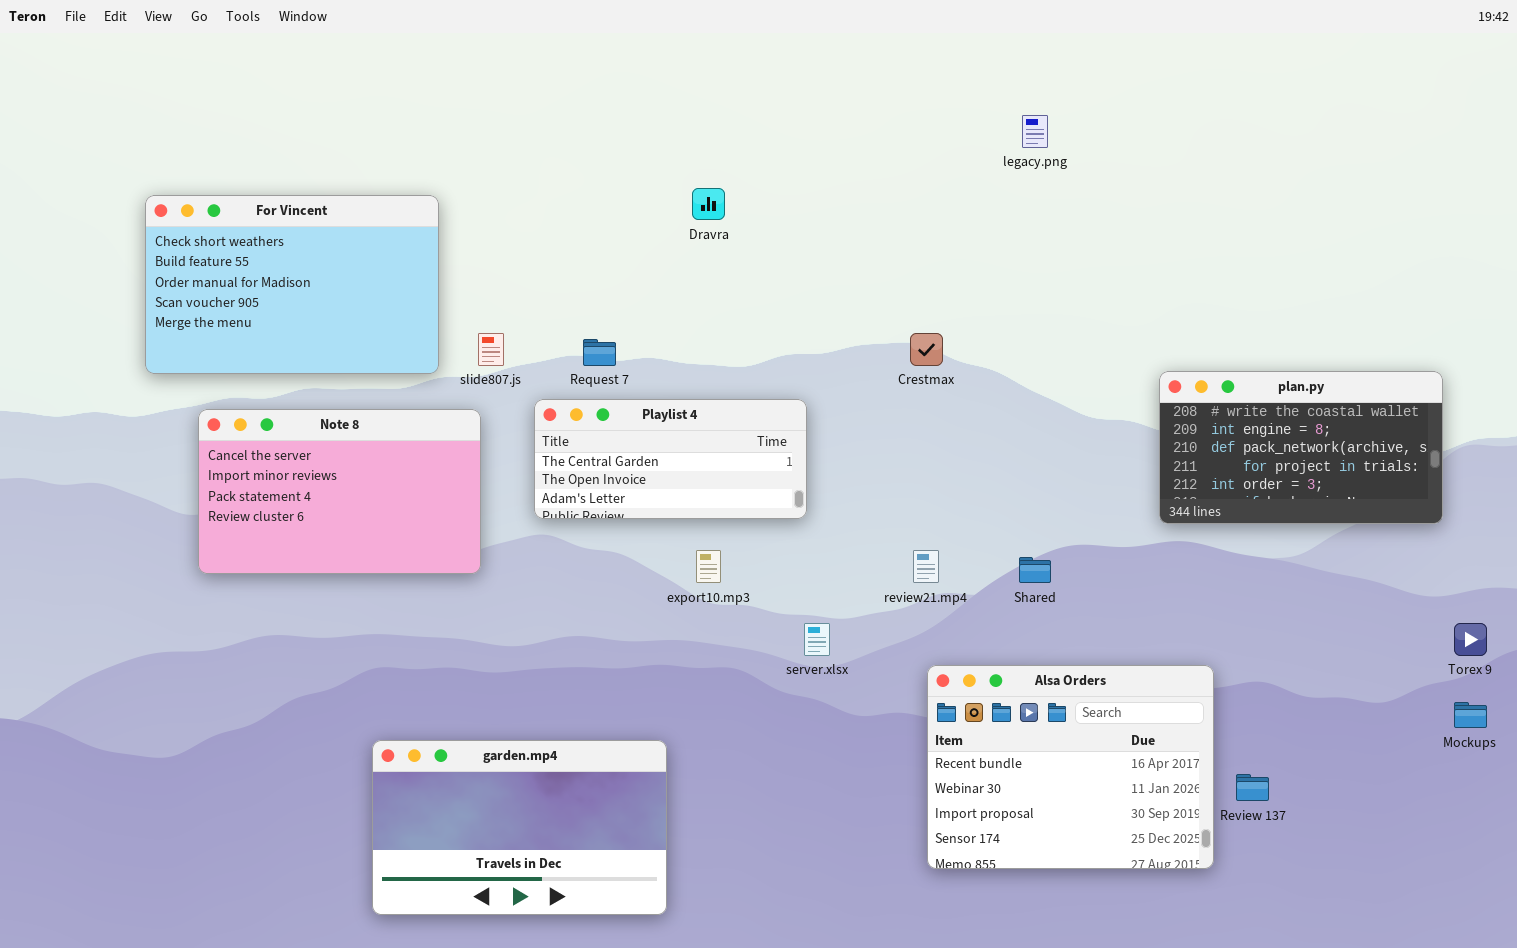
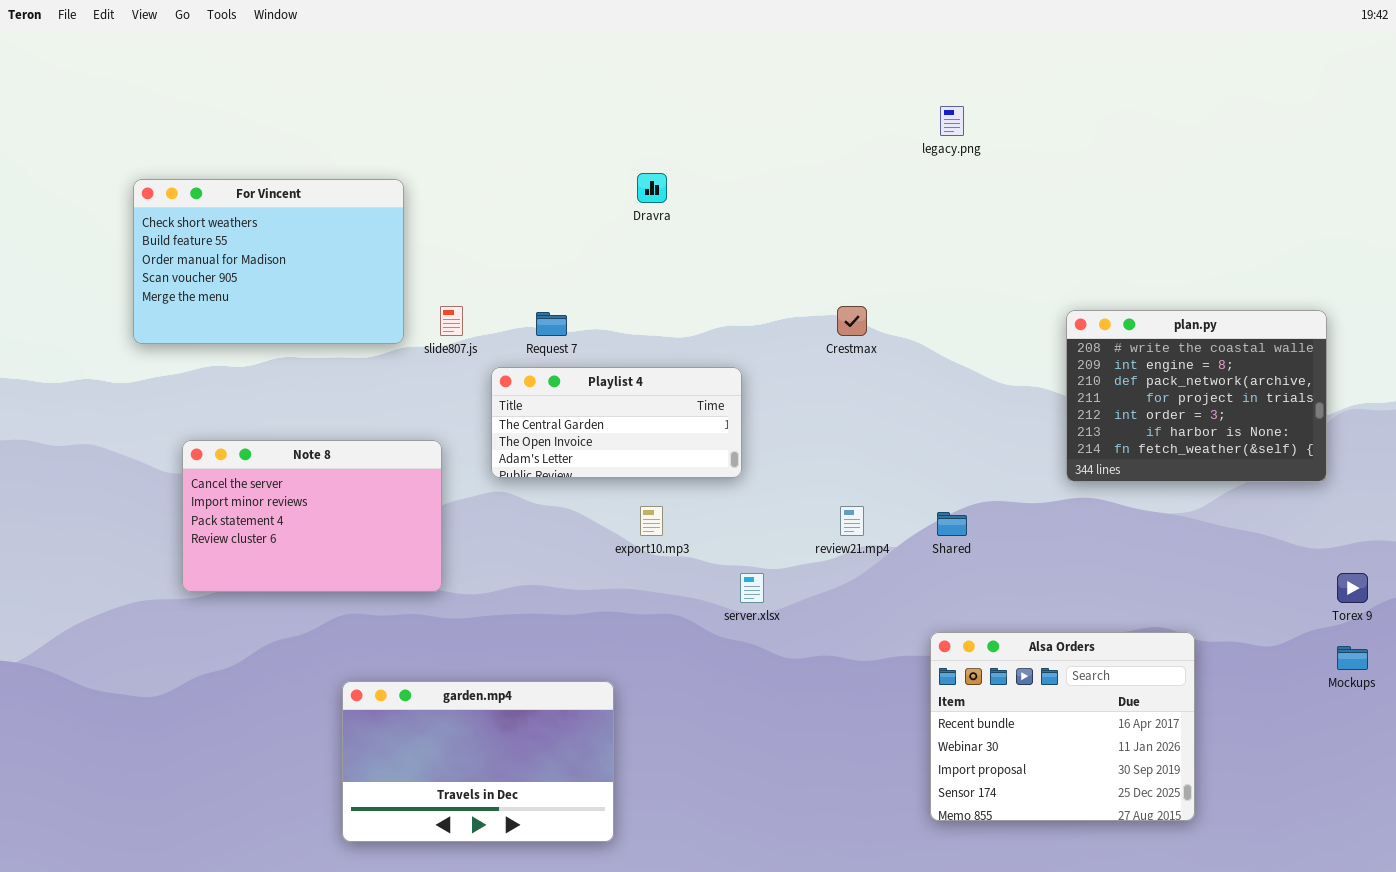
plan.py: [1159,371,1443,524] -> [1066,310,1327,482], resized
Note 8: [198,409,481,574] -> [182,440,442,592], moved
Alsa Orders: [927,665,1214,869] -> [930,632,1195,821], moved

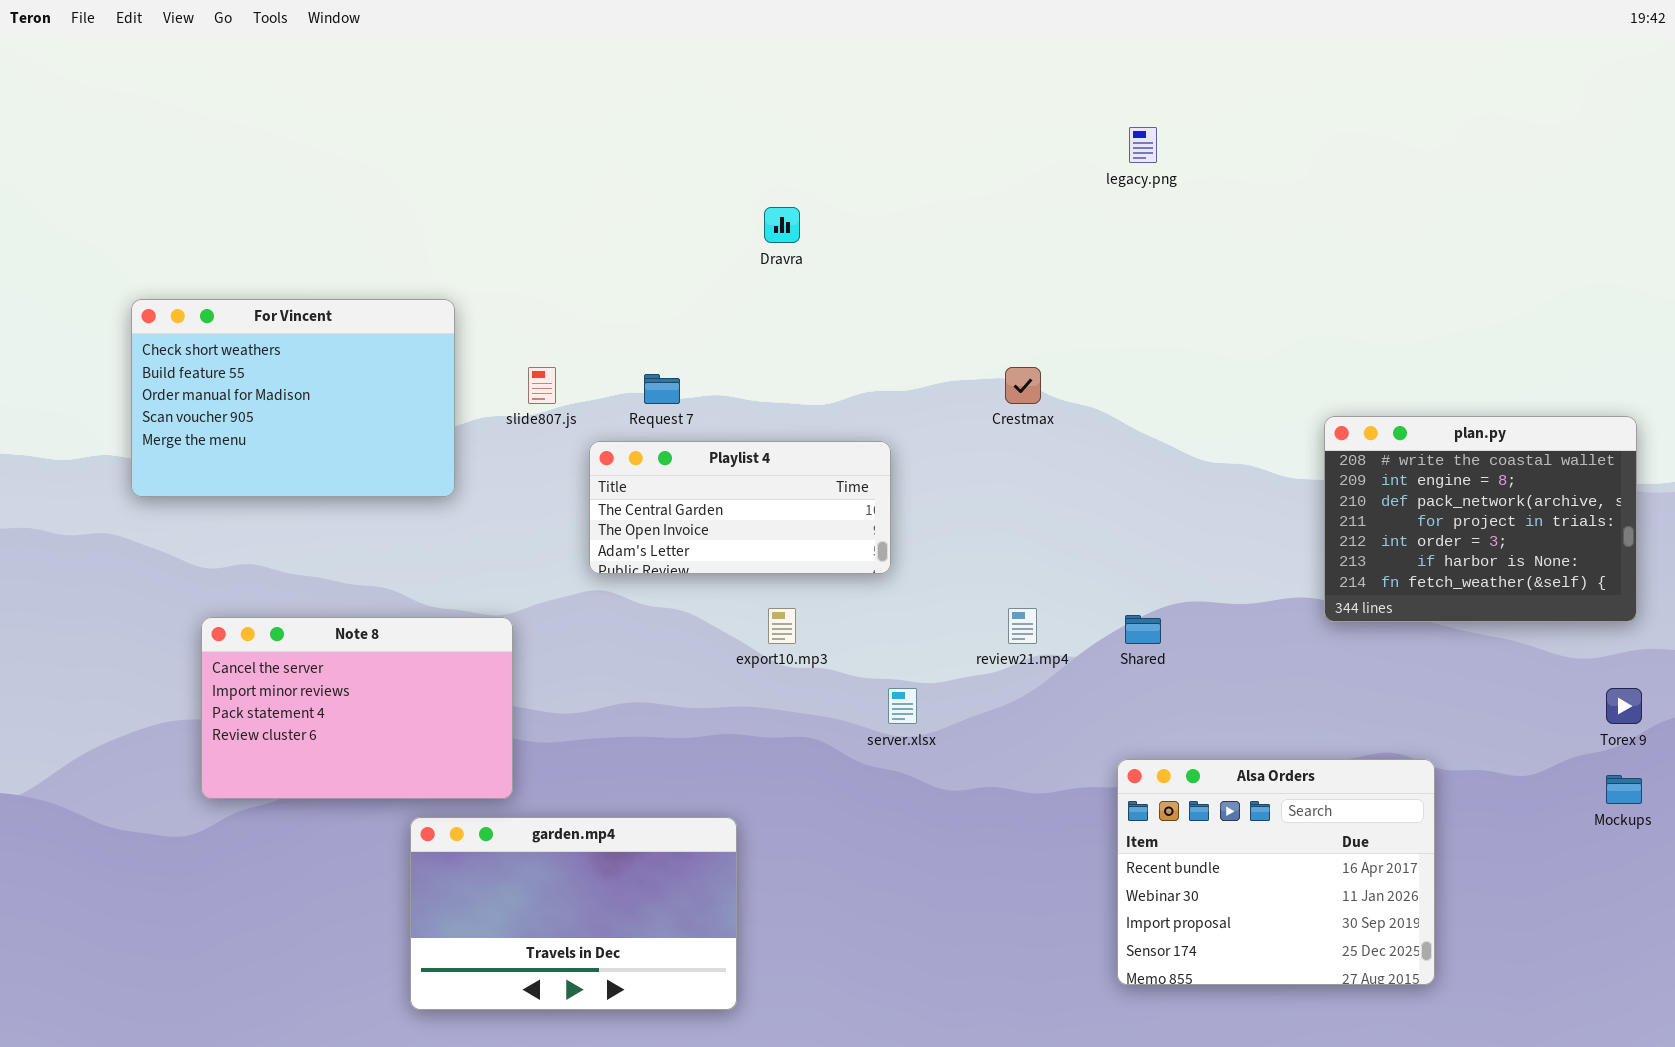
For Vincent: [133,179,404,344] -> [131,299,455,497], moved
plan.py: [1066,310,1327,482] -> [1324,416,1637,622], moved
Note 8: [182,440,442,592] -> [201,617,513,799], moved

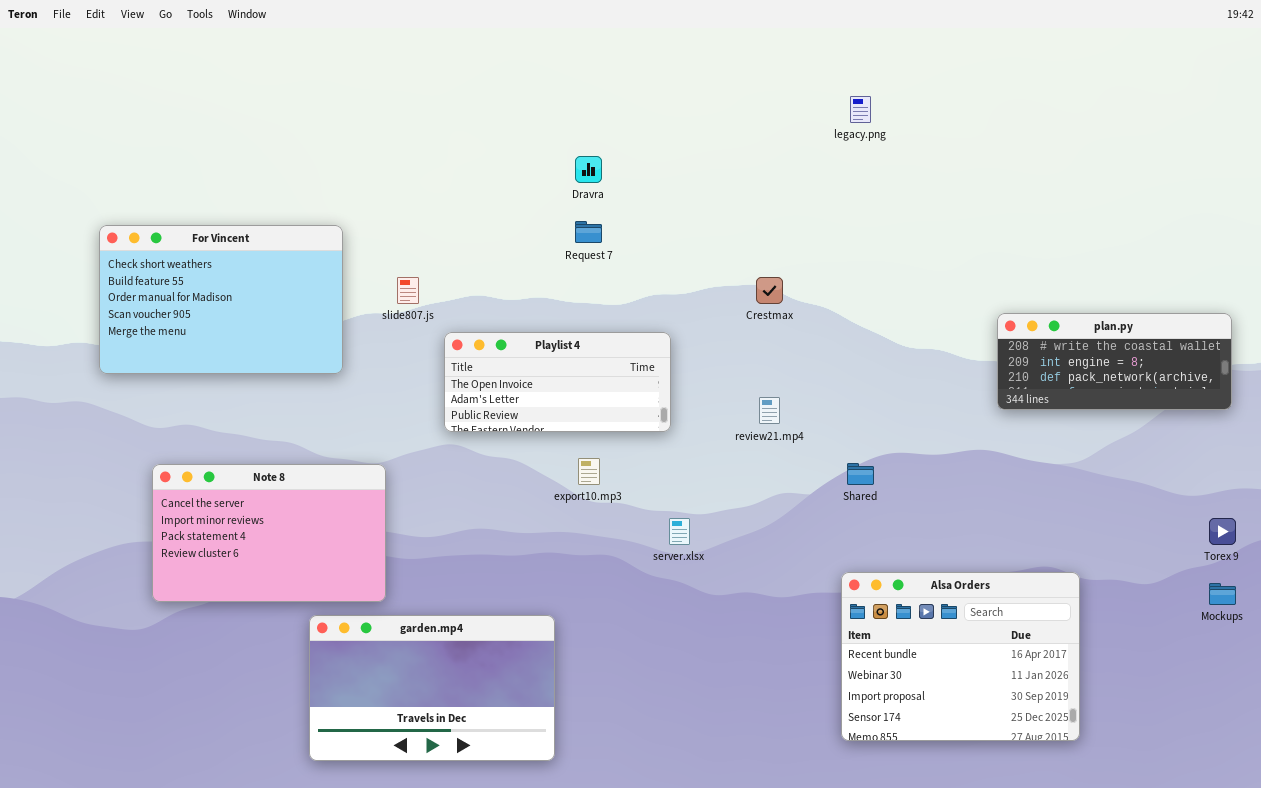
Request 7: [644,374,680,404] -> [575,221,602,243], moved
plan.py: [1324,416,1637,622] -> [997,313,1232,410], resized
Playlist 4: [589,441,891,574] -> [444,332,671,432], scrolled down 1 row
review21.mp4: [1008,608,1037,644] -> [759,397,780,424], moved

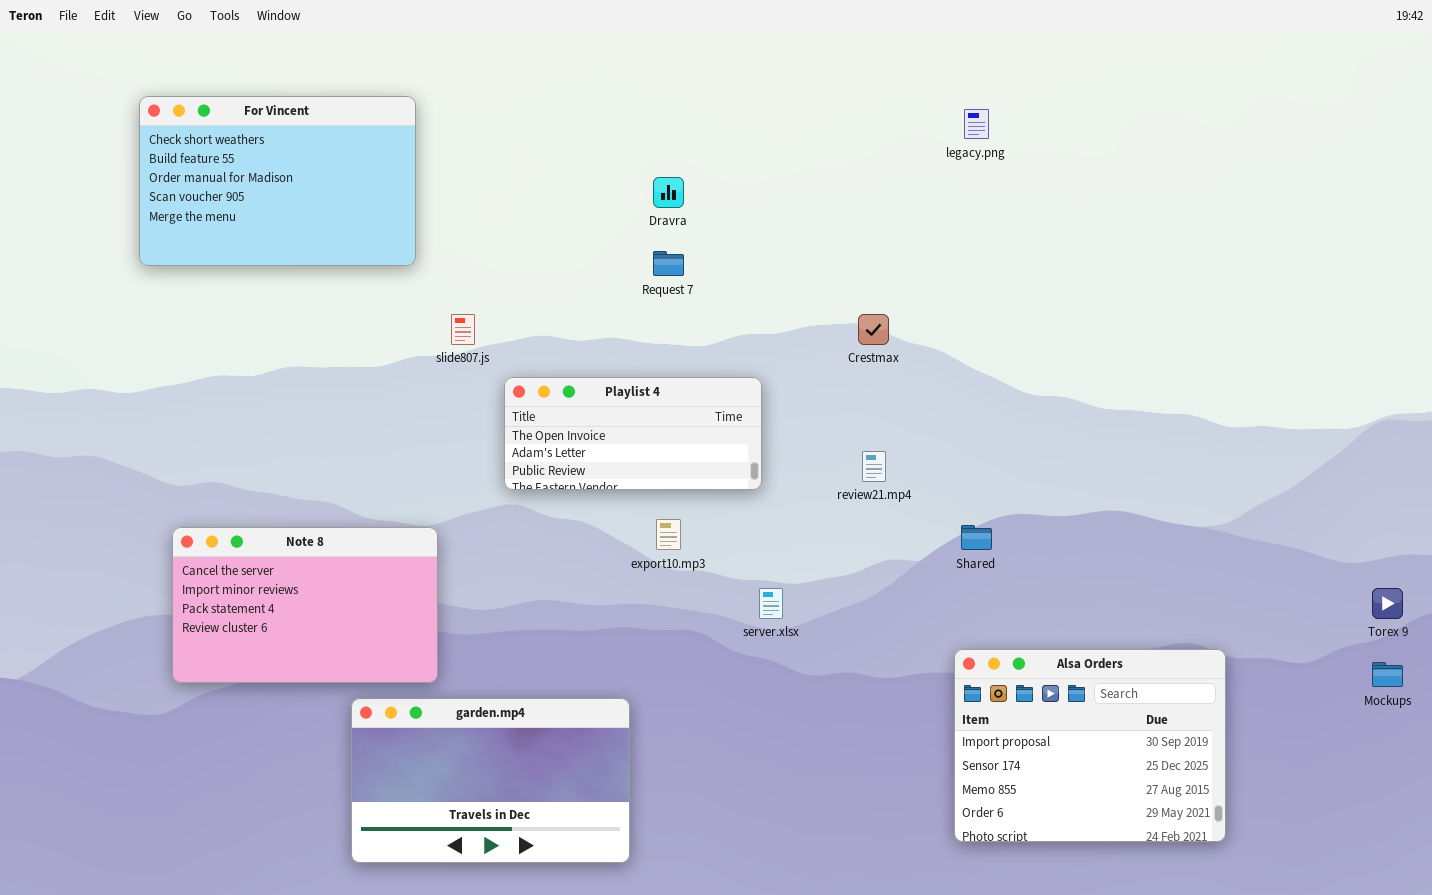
For Vincent: [99,225,343,374] -> [139,96,416,266], moved
plan.py: [997,313,1232,410] -> none, closed
Alsa Orders: [841,572,1080,741] -> [954,649,1226,842], scrolled down 2 rows

